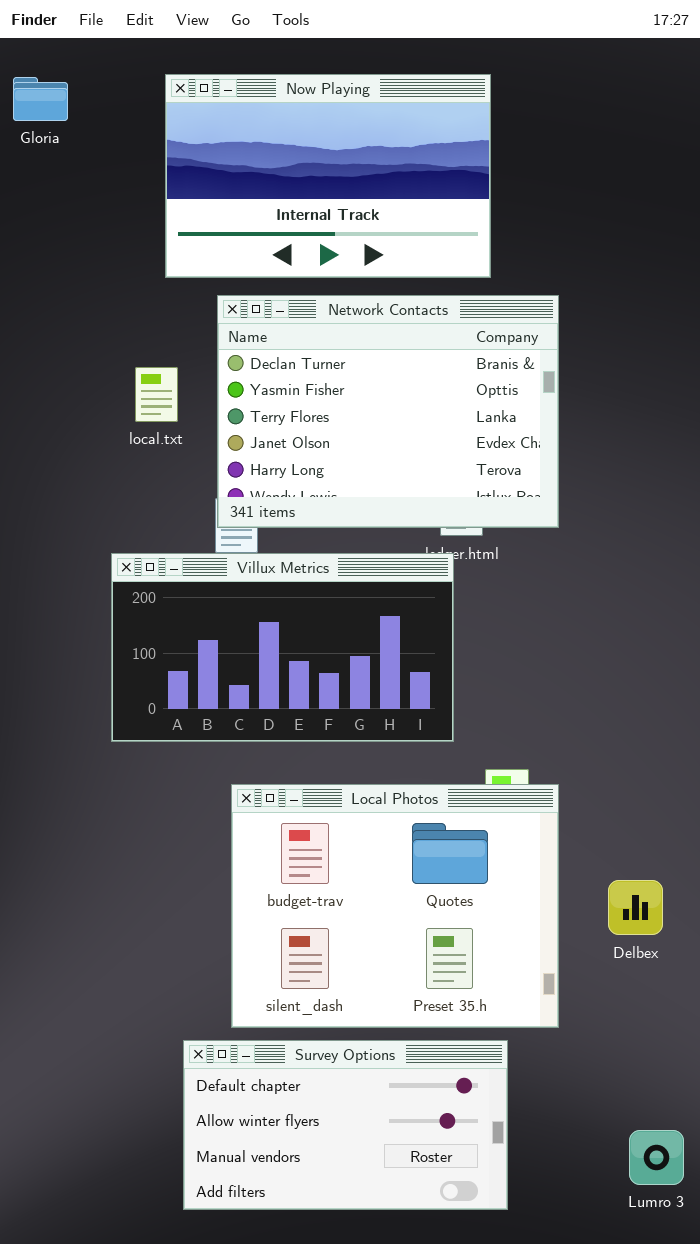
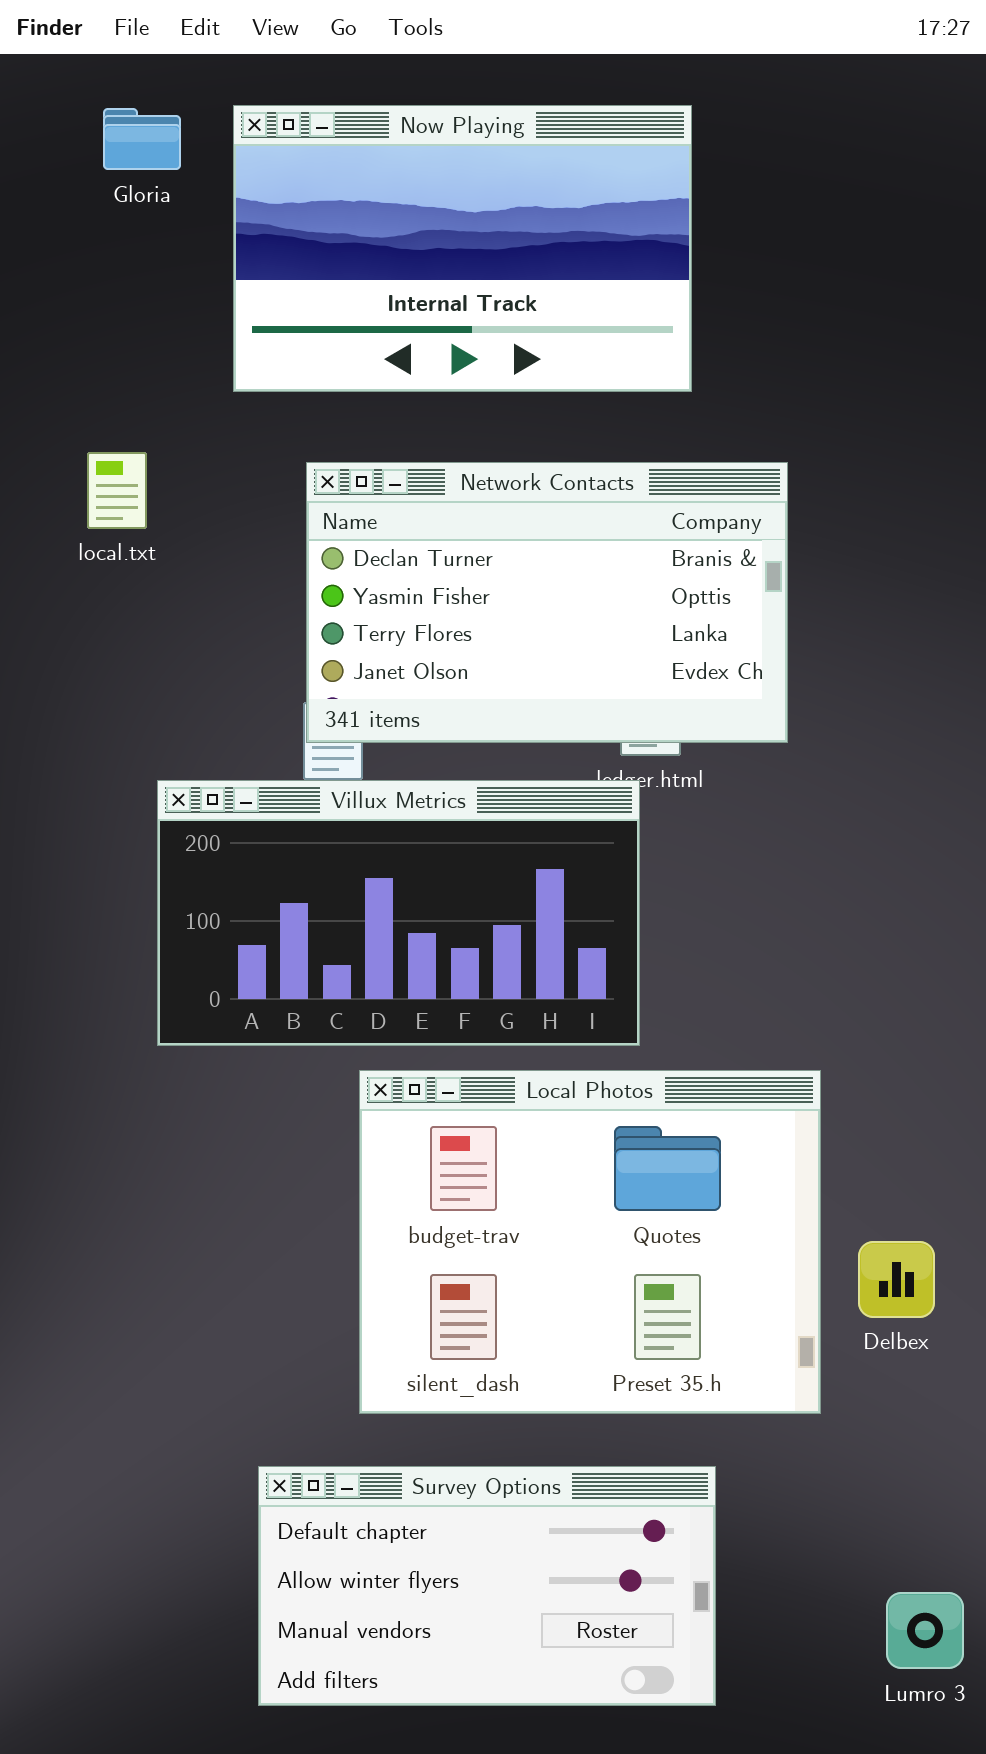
Gloria: [13,77,68,121] -> [103,108,181,170], moved
Network Contacts: [217,295,559,528] -> [306,462,788,743], resized
local.txt: [135,367,178,422] -> [87,452,147,529], moved
Local Photos: [231,784,559,1028] -> [359,1070,821,1414], moved

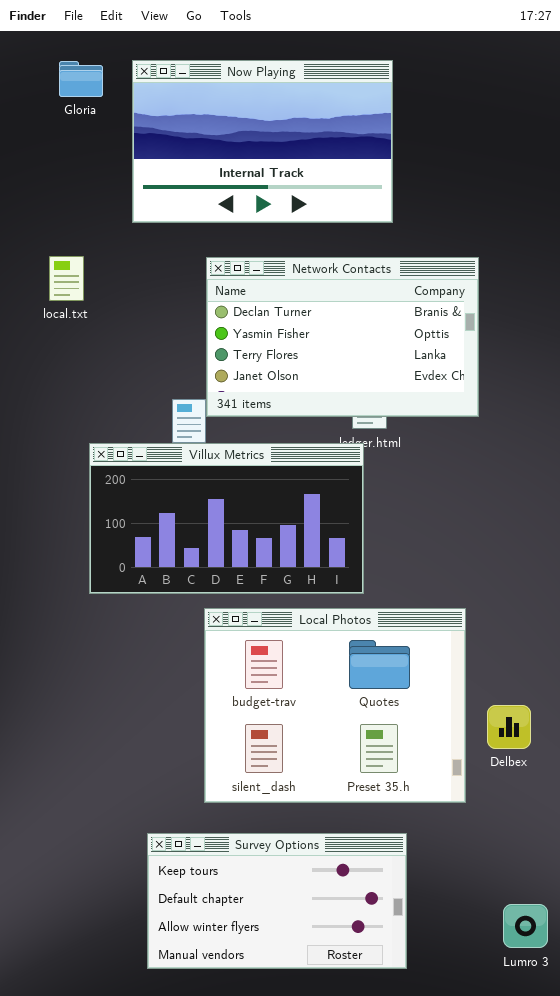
Network Contacts: [306,462,788,743] -> [206,257,479,417], moved
Survey Options: [258,1466,716,1706] -> [147,833,407,969], scrolled up 1 row

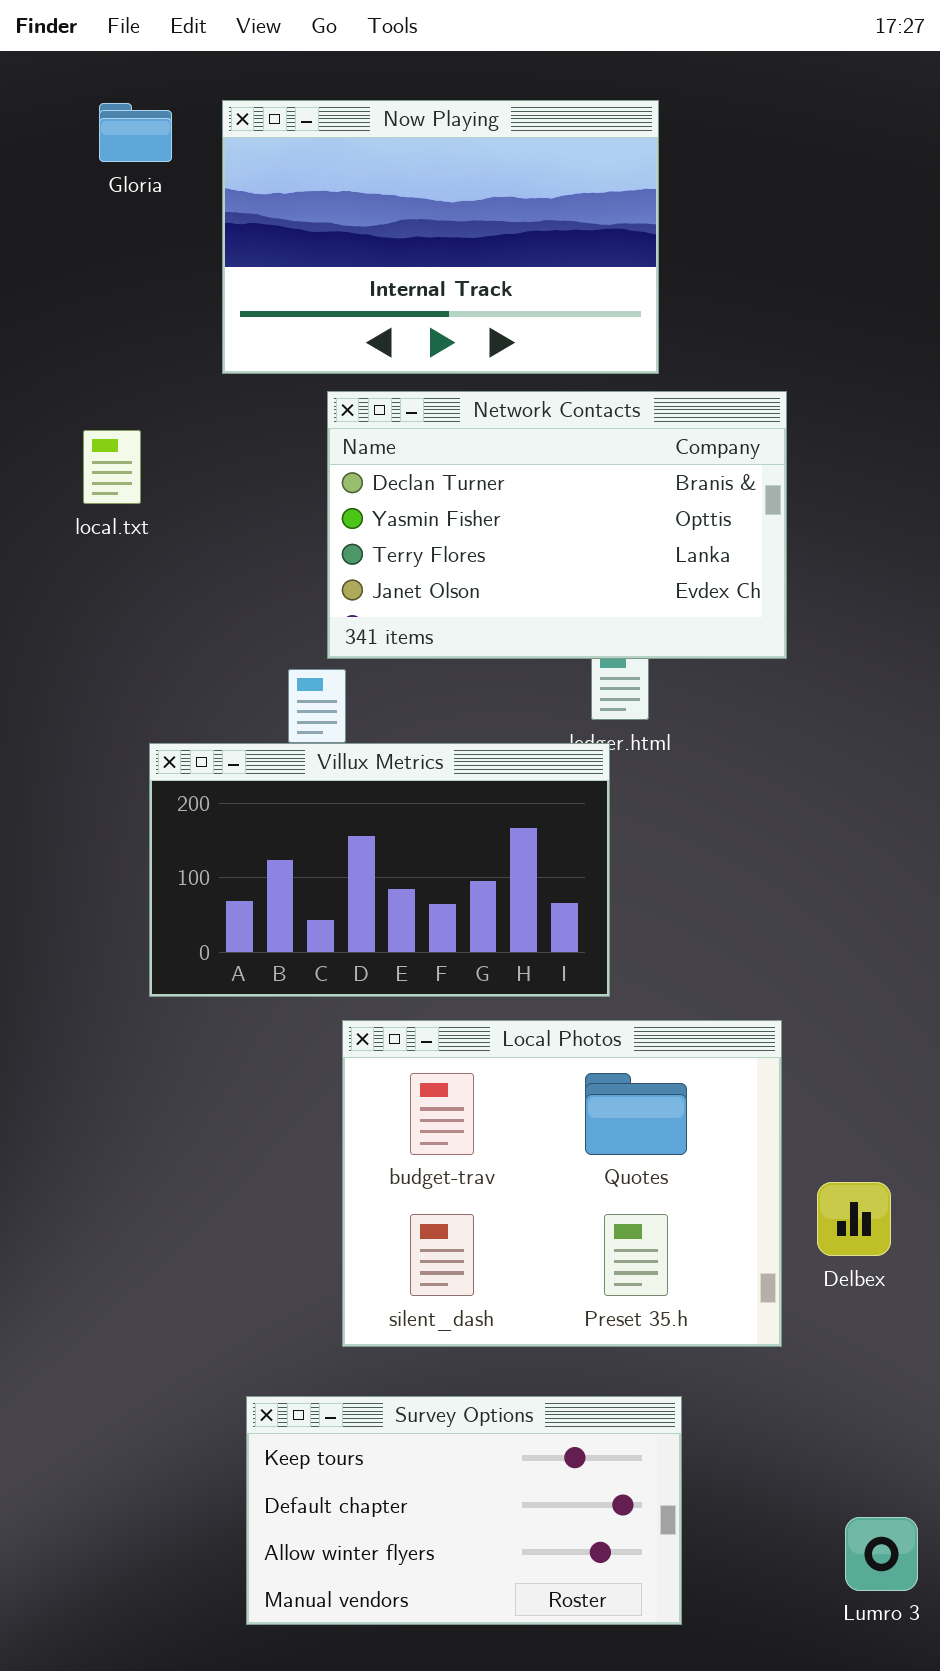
Network Contacts: [206,257,479,417] -> [327,391,787,659], moved

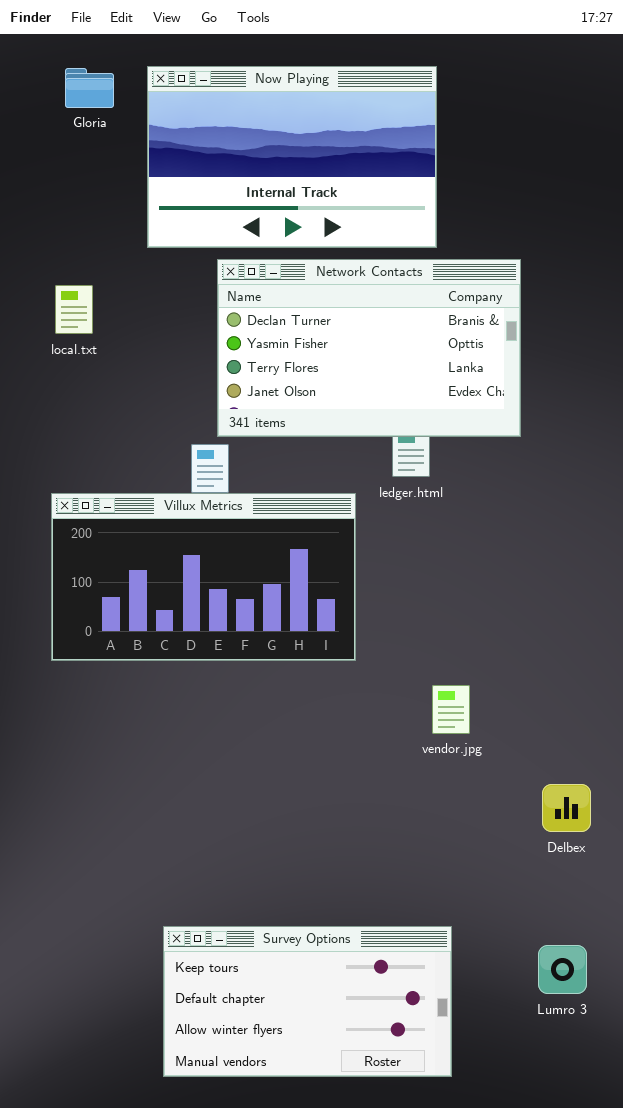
Villux Metrics: [149,743,610,997] -> [51,493,356,661], moved
Local Photos: [342,1020,782,1347] -> none, closed
Lumro 3: [845,1517,918,1591] -> [538,945,587,994], moved

